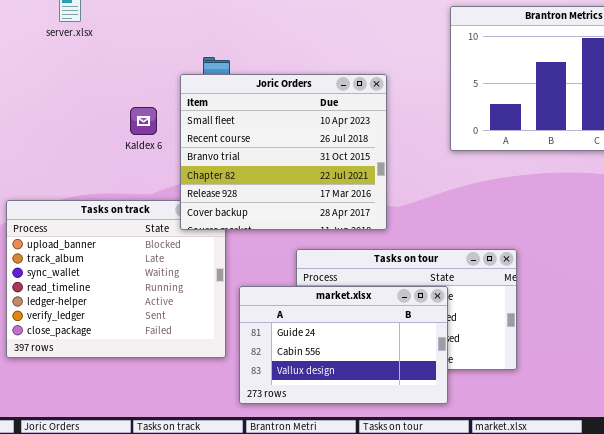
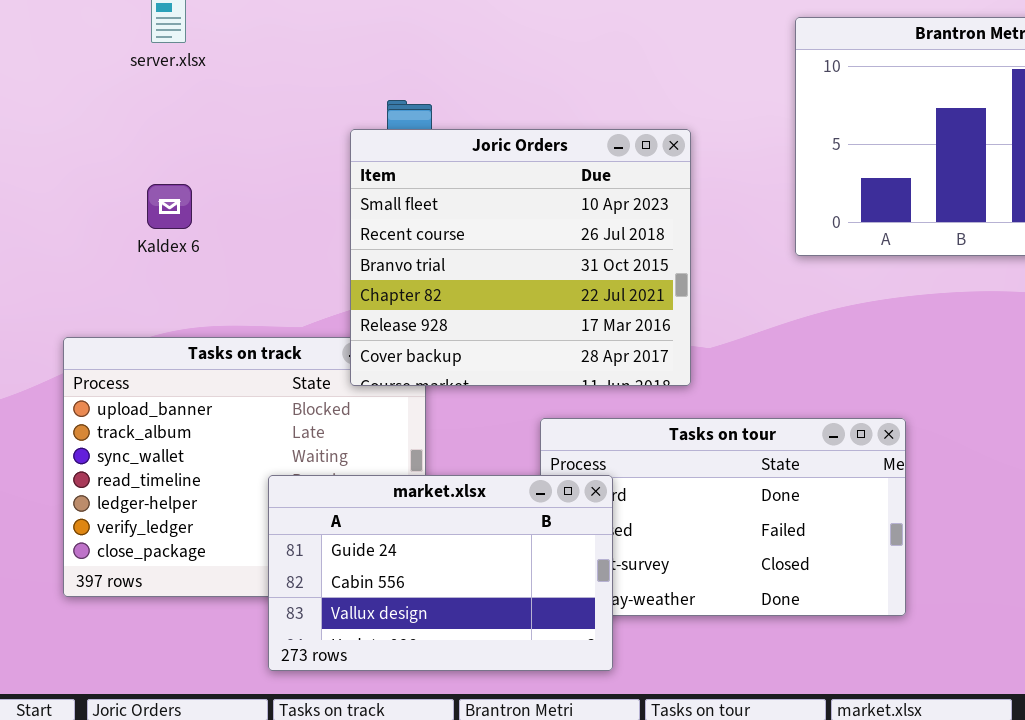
Kaldex 6: [130,107,157,135] -> [147,184,192,229], moved
market.xlsx: [239,286,448,404] -> [268,475,613,671], moved

